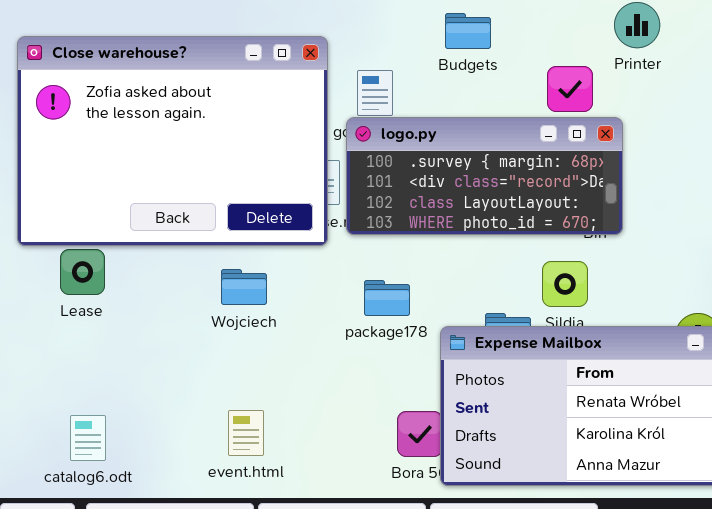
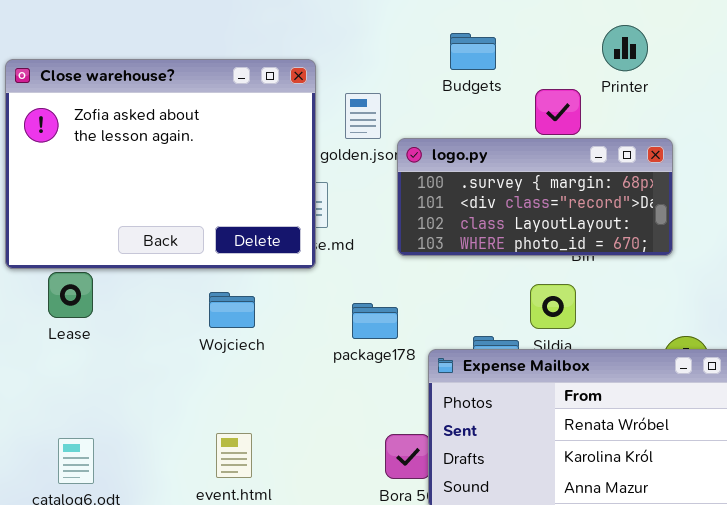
Budgets: [445,13,491,49] -> [450,33,496,70], moved
logo.py: [346,117,623,235] -> [397,138,673,256], moved

